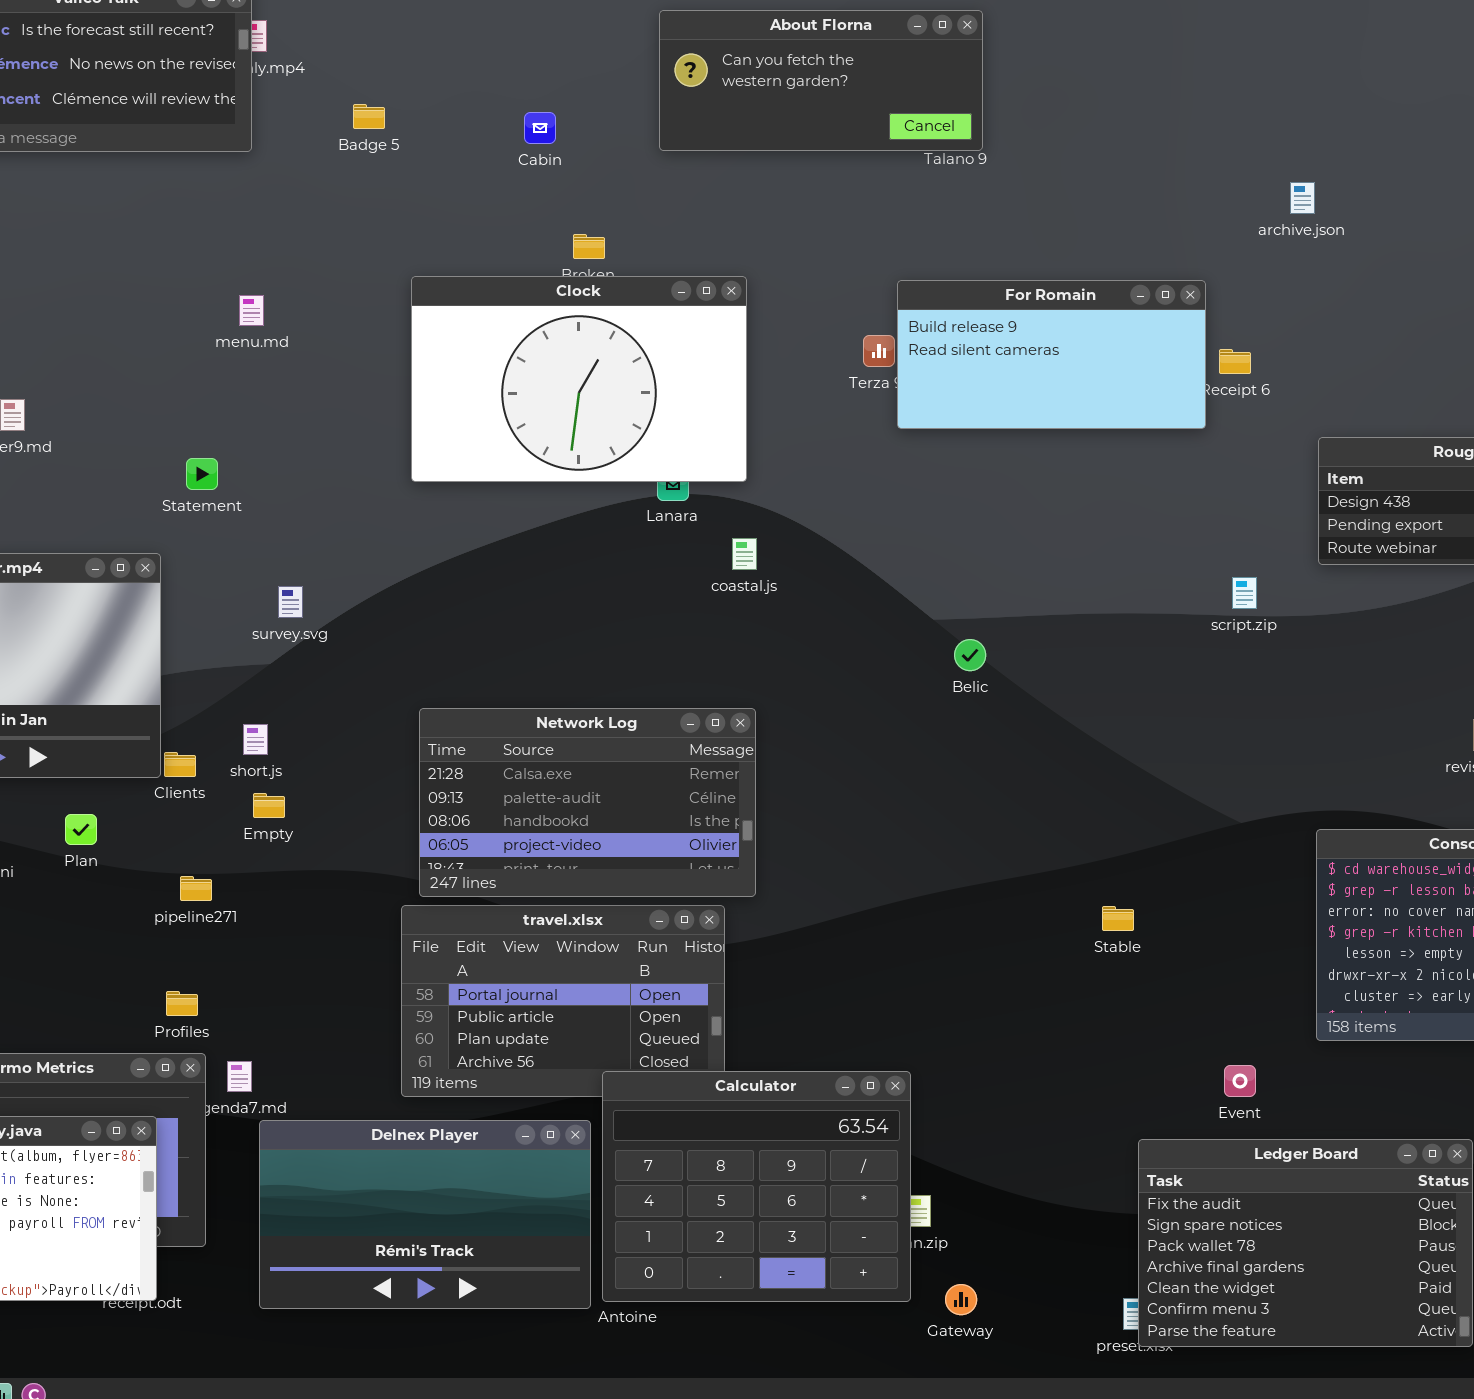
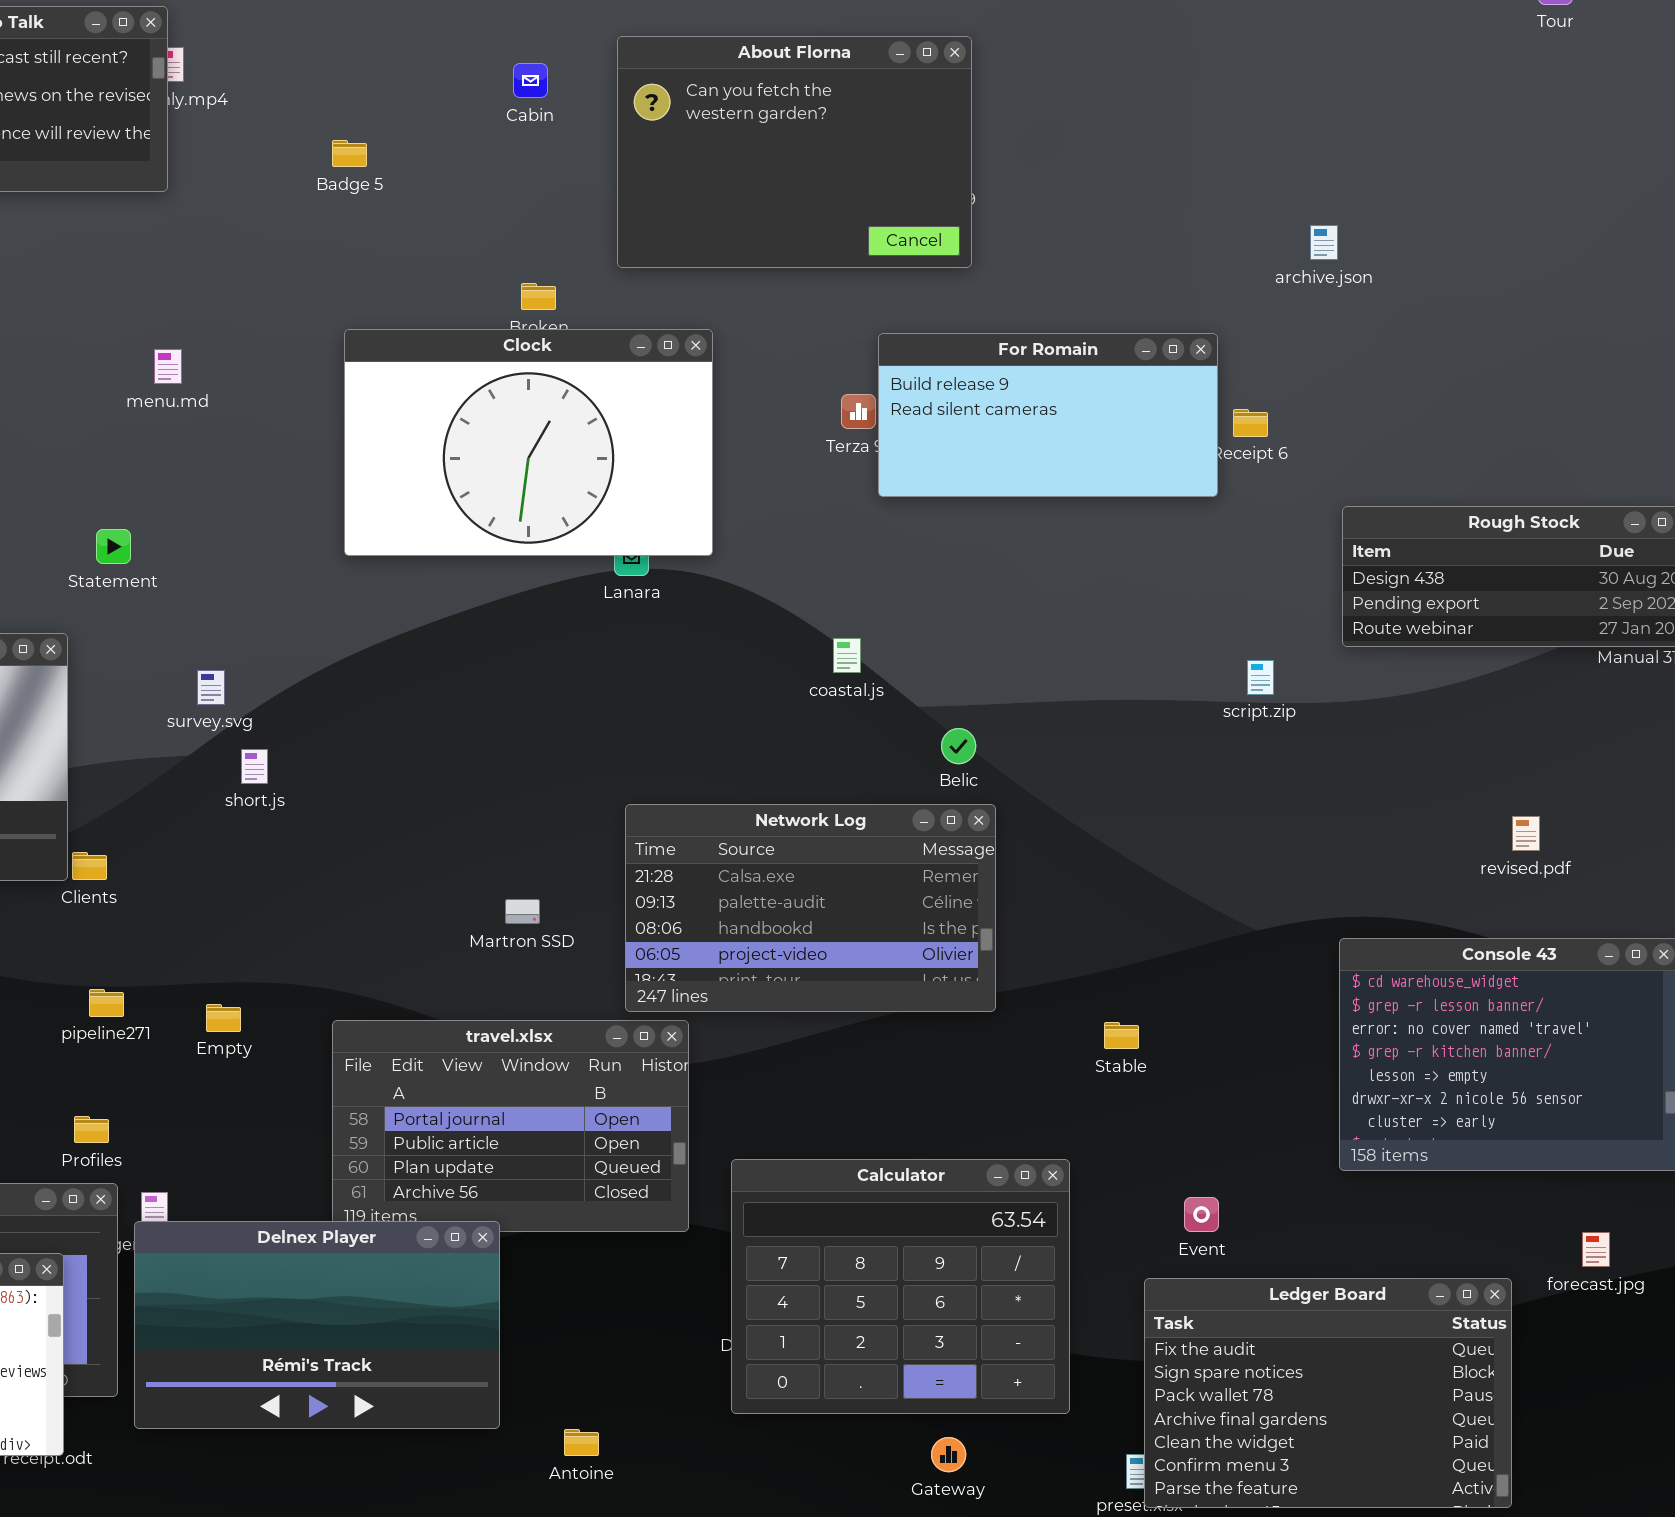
About Florna: [659,10,983,151] -> [617,36,972,268], resized
Badge 5: [353,104,385,129] -> [332,140,367,167], moved
Cabin: [524,112,556,144] -> [513,63,548,98], moved
coastal.js: [732,538,757,570] -> [833,638,861,673], moved
Network Log: [419,708,756,897] -> [625,804,996,1012], moved
short.js: [243,724,268,755] -> [241,749,268,784], moved
Empty: [253,793,285,818] -> [206,1004,241,1032], moved
Event: [1224,1065,1256,1097] -> [1184,1197,1219,1232], moved
Calculator: [602,1071,911,1302] -> [731,1159,1070,1414], moved
Delnex Player: [259,1120,591,1309] -> [134,1221,500,1429], moved

